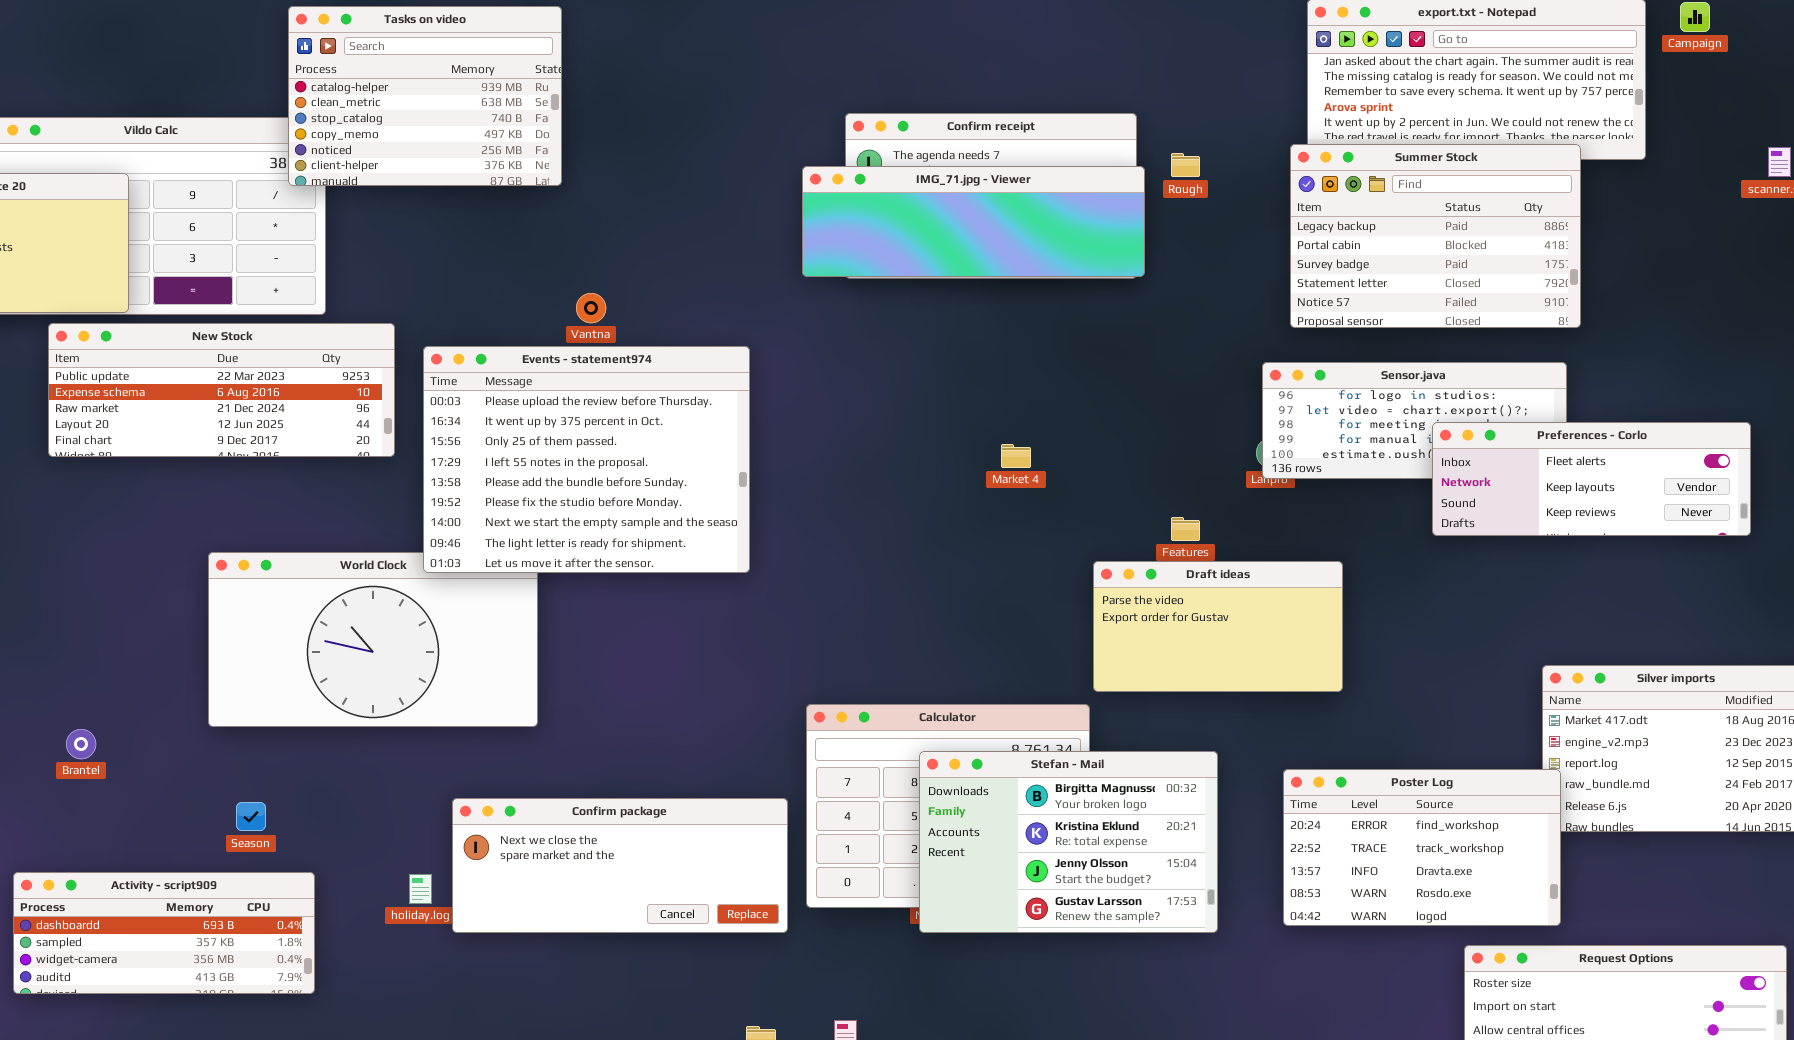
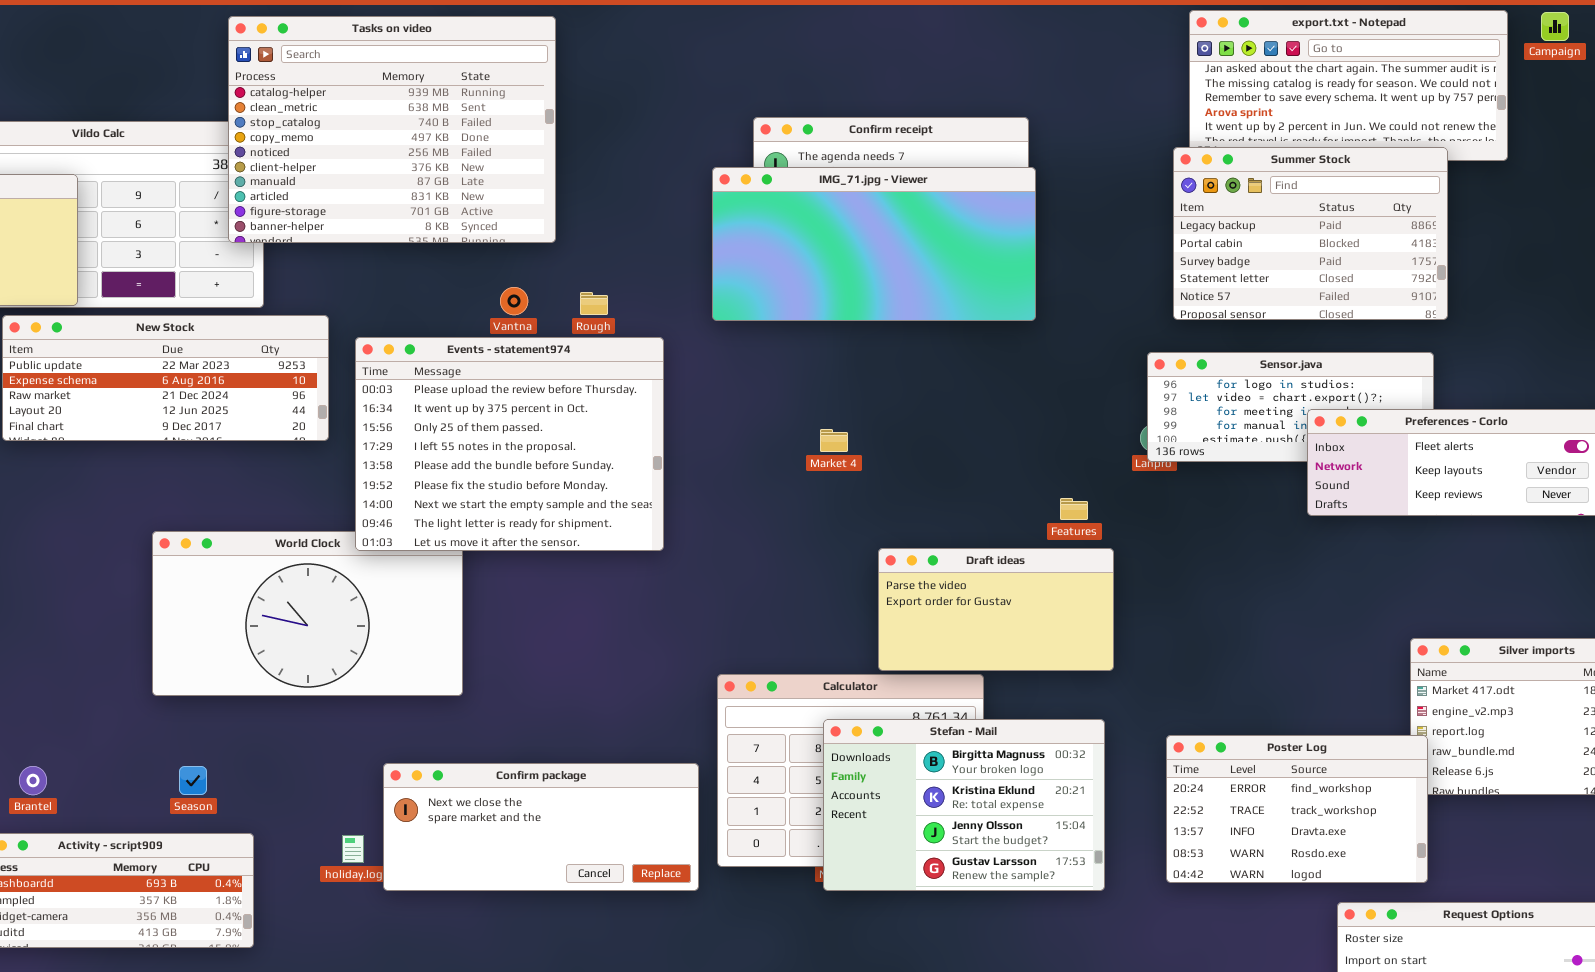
Tasks on video: [288,6,562,186] -> [228,16,556,243], resized
Rough: [1171,153,1200,177] -> [580,292,608,315], moved
IMG_71.jpg - Viewer: [802,166,1145,277] -> [712,167,1036,321], resized
Market 4: [1001,444,1031,468] -> [820,429,848,452], moved
Draft ideas: [1093,561,1343,692] -> [878,548,1114,671], moved
Brantel: [66,729,96,759] -> [19,766,47,795], moved

